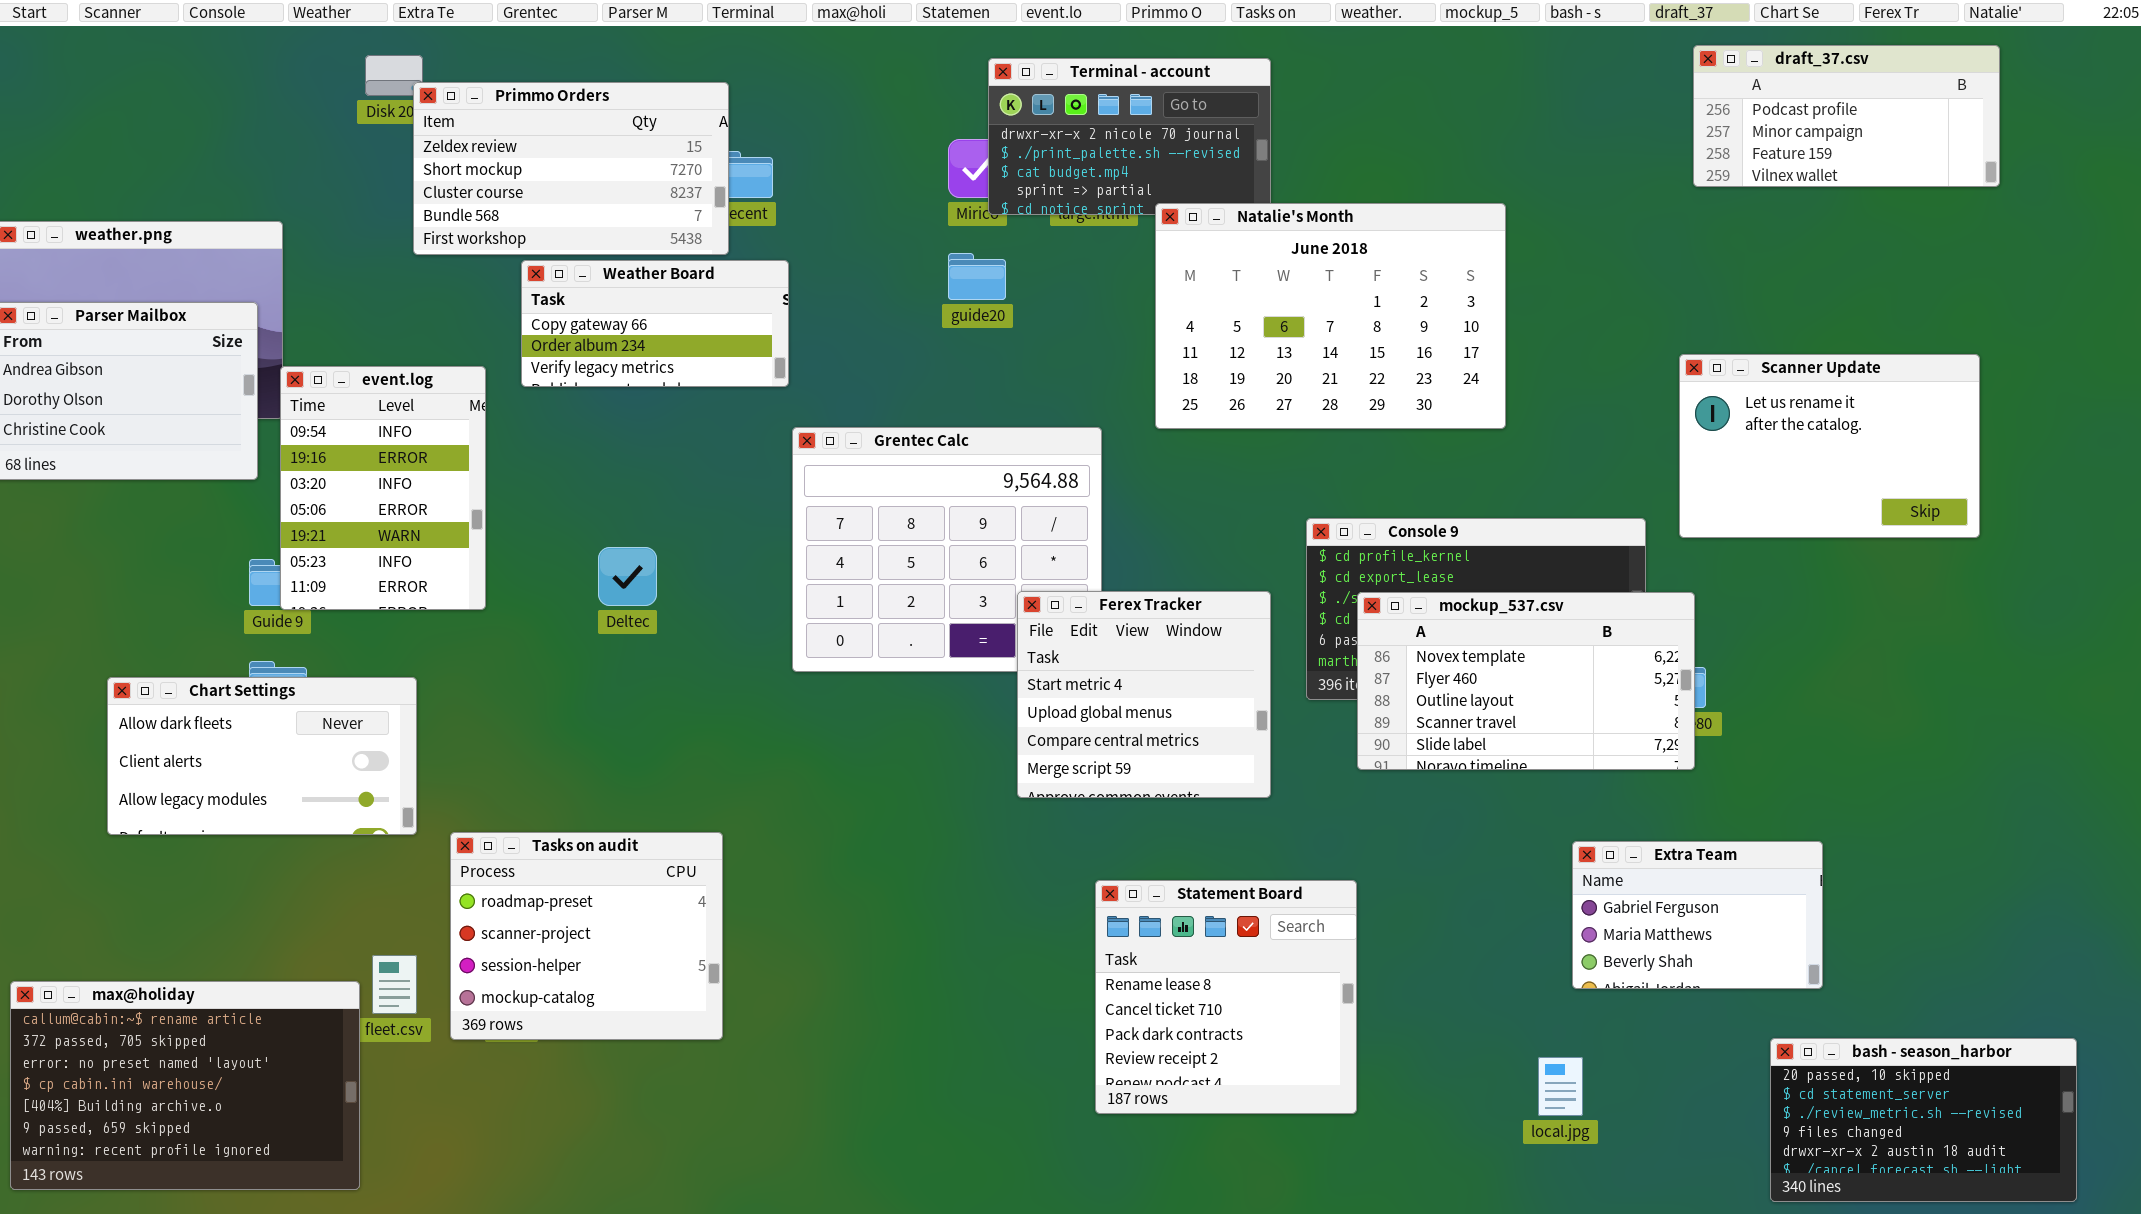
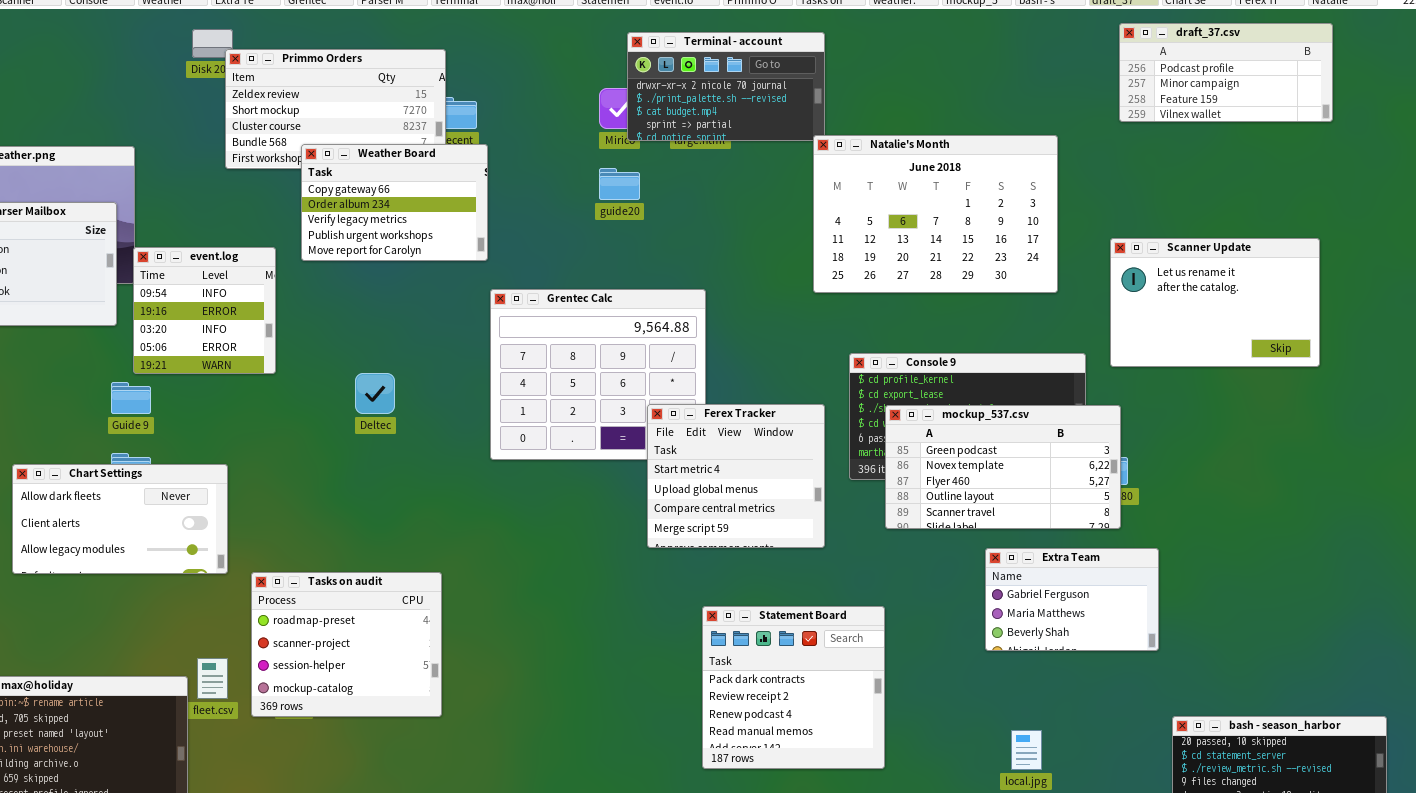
Natalie's Month: [1155,203,1506,429] -> [813,135,1058,293], moved
Weather Board: [521,260,789,387] -> [301,144,488,261], resized
event.log: [280,366,486,610] -> [133,247,276,374], resized
mockup_537.csv: [1357,592,1695,770] -> [885,405,1121,529], scrolled up 1 row
Extra Team: [1572,841,1823,989] -> [985,548,1159,651], moved
Statement Board: [1095,880,1357,1114] -> [702,606,885,769], scrolled down 2 rows

